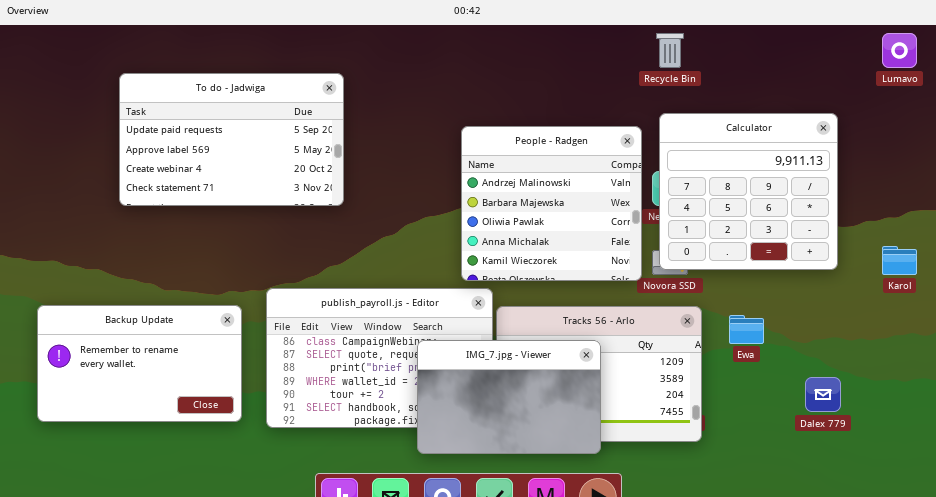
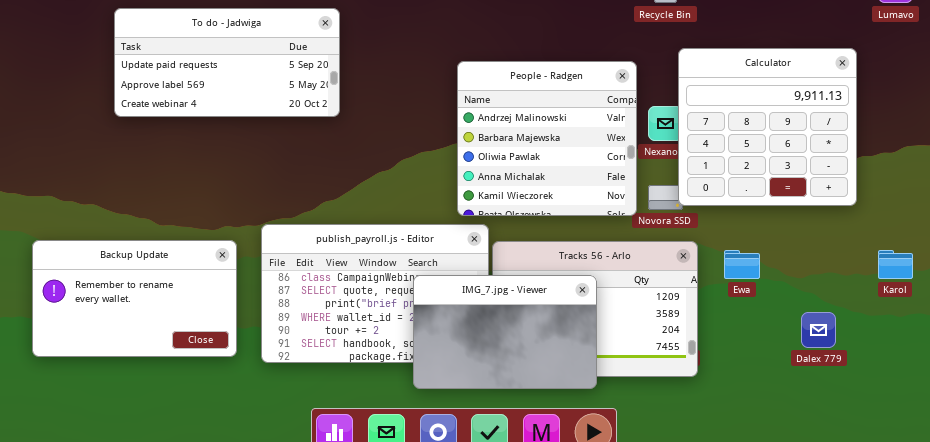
To do - Jadwiga: [119,73,344,206] -> [114,8,340,117], resized
Calculator: [659,113,838,270] -> [678,48,857,206], moved
Karol: [882,246,917,275] -> [878,250,913,279], moved

